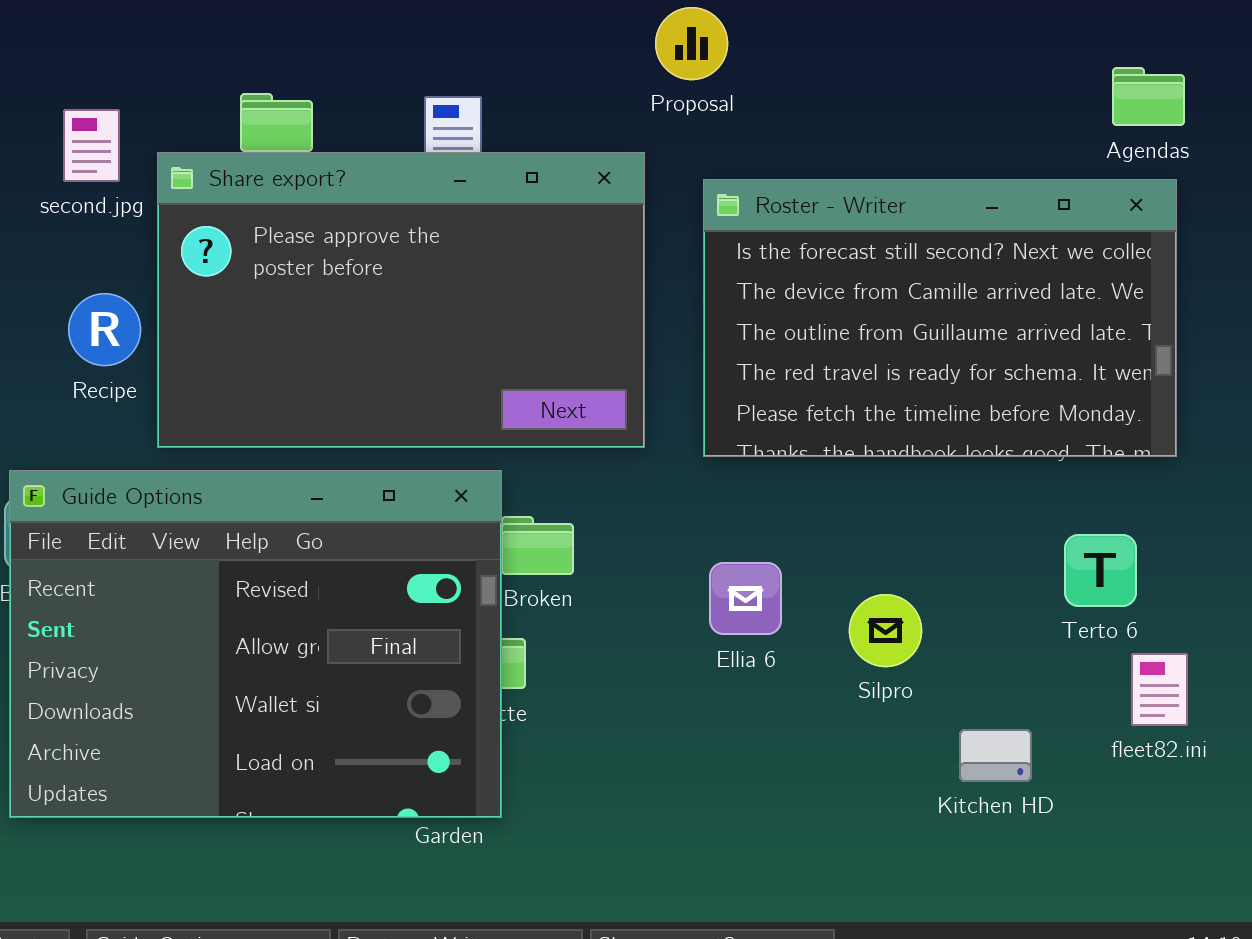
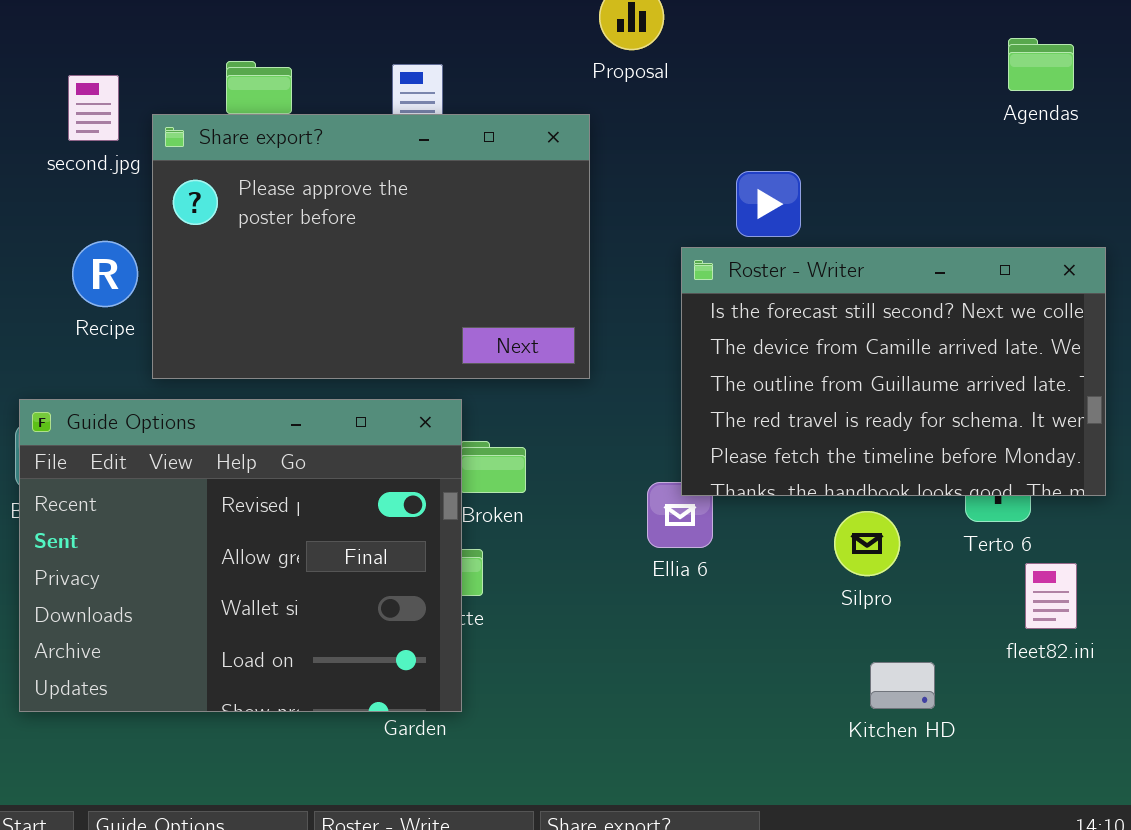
Roster - Writer: [703,179,1177,457] -> [681,247,1106,496], moved
Silpro: [849,594,922,667] -> [834,511,900,576], moved
Kitchen HD: [959,729,1032,782] -> [870,662,935,709], moved

